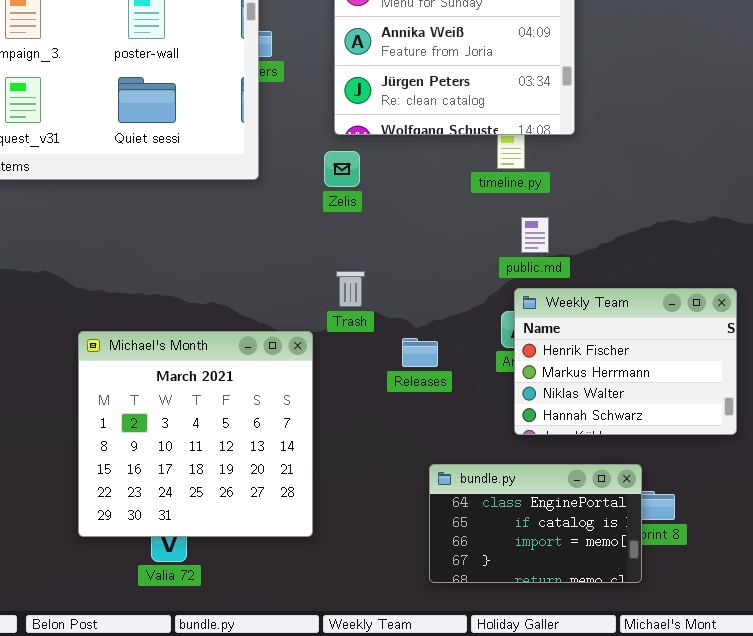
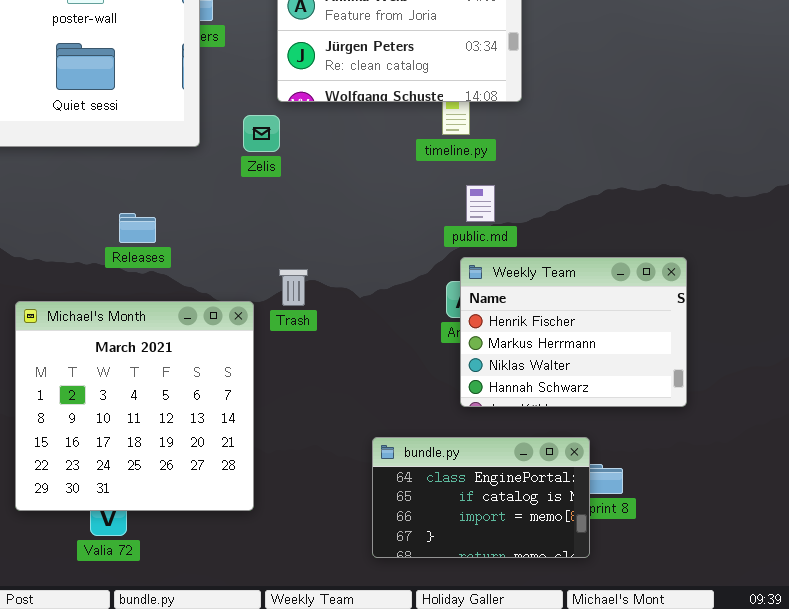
Zelis: [324,151,360,187] -> [243,115,280,152], moved
Trash: [336,271,365,307] -> [279,269,308,306], moved
Releases: [402,338,438,367] -> [119,213,156,243], moved

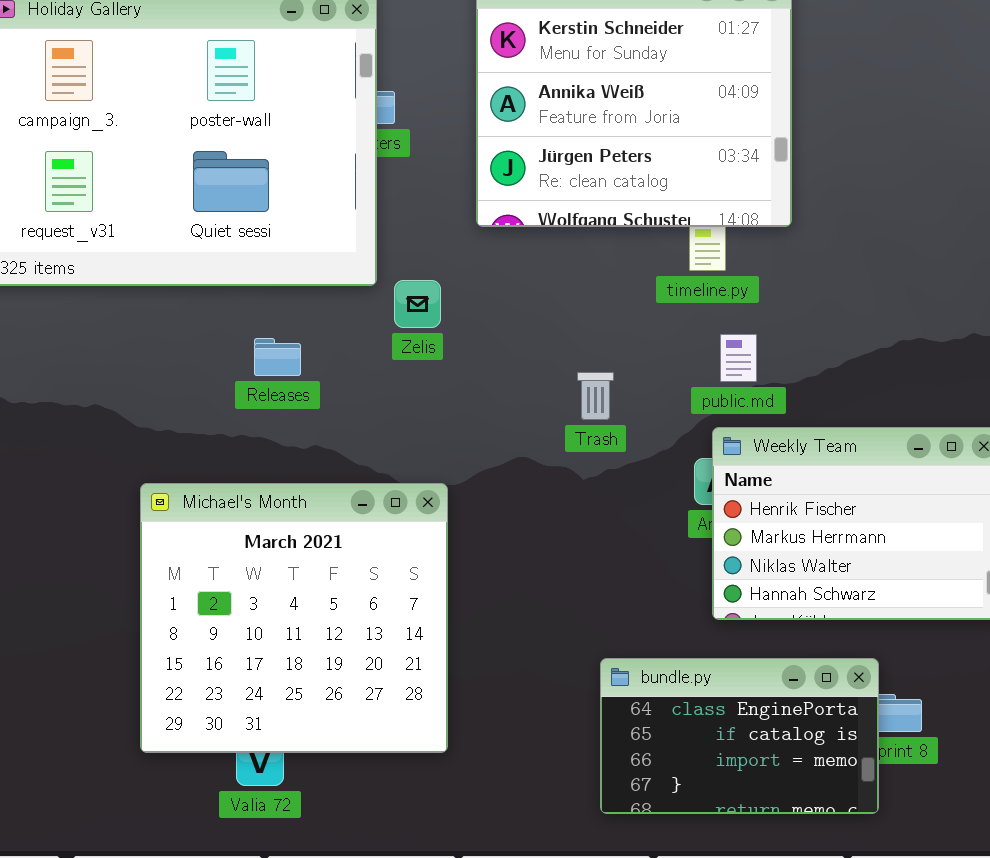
Zelis: [243,115,280,152] -> [394,280,441,328], moved
Releases: [119,213,156,243] -> [254,338,301,376], moved
Trash: [279,269,308,306] -> [577,372,614,420], moved

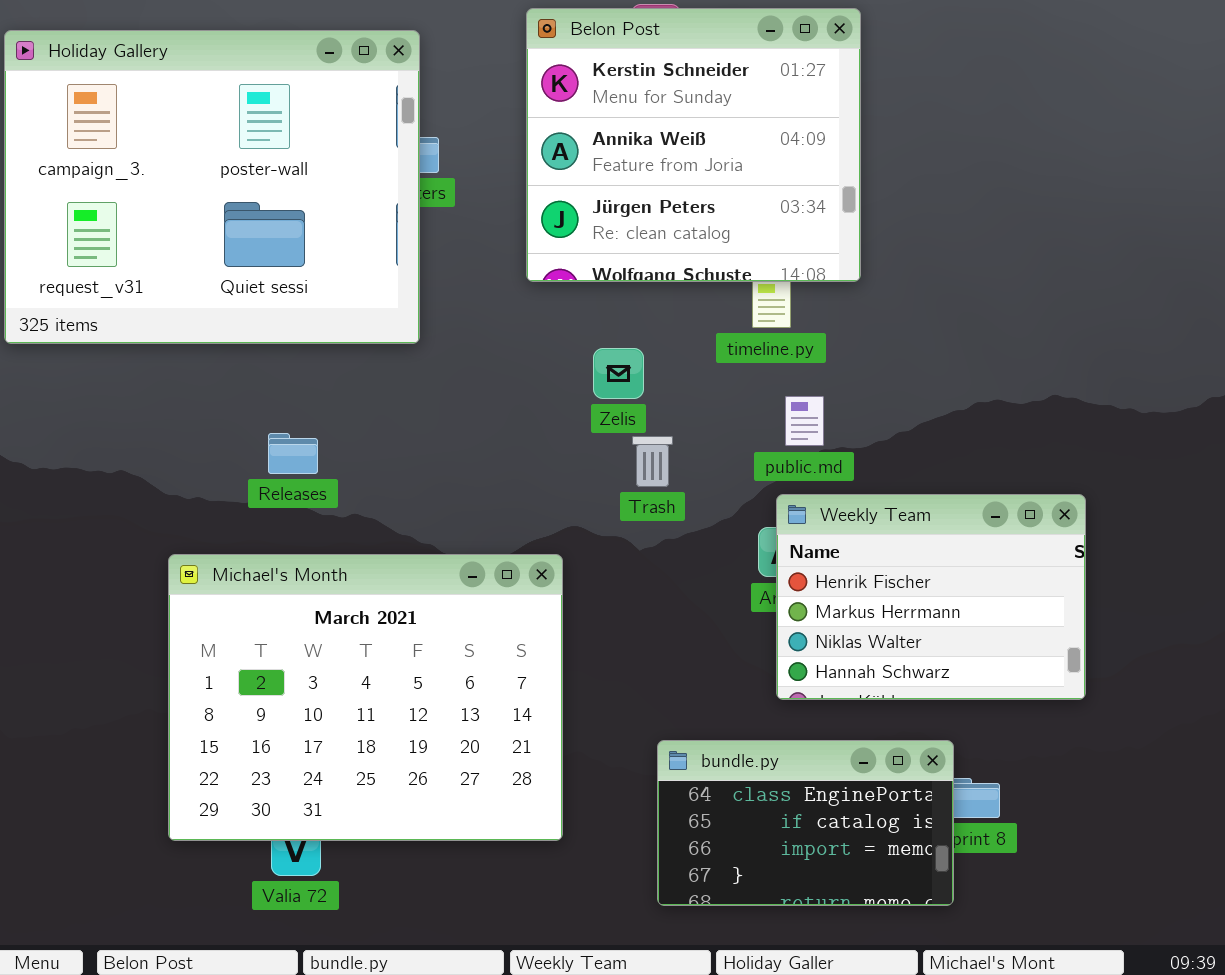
Zelis: [394,280,441,328] -> [593,348,644,399], moved
Releases: [254,338,301,376] -> [268,433,318,474], moved
Michael's Month: [140,483,448,753] -> [168,554,563,841], resized

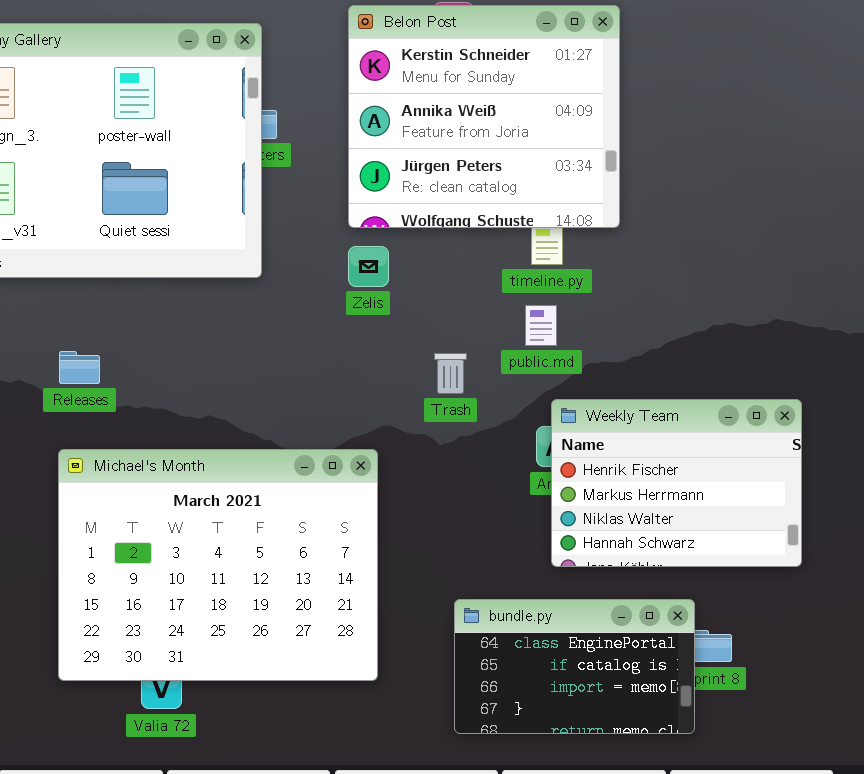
Zelis: [593,348,644,399] -> [348,246,389,287], moved
public.md: [785,396,824,446] -> [525,305,557,346], moved
Releases: [268,433,318,474] -> [59,351,100,384], moved

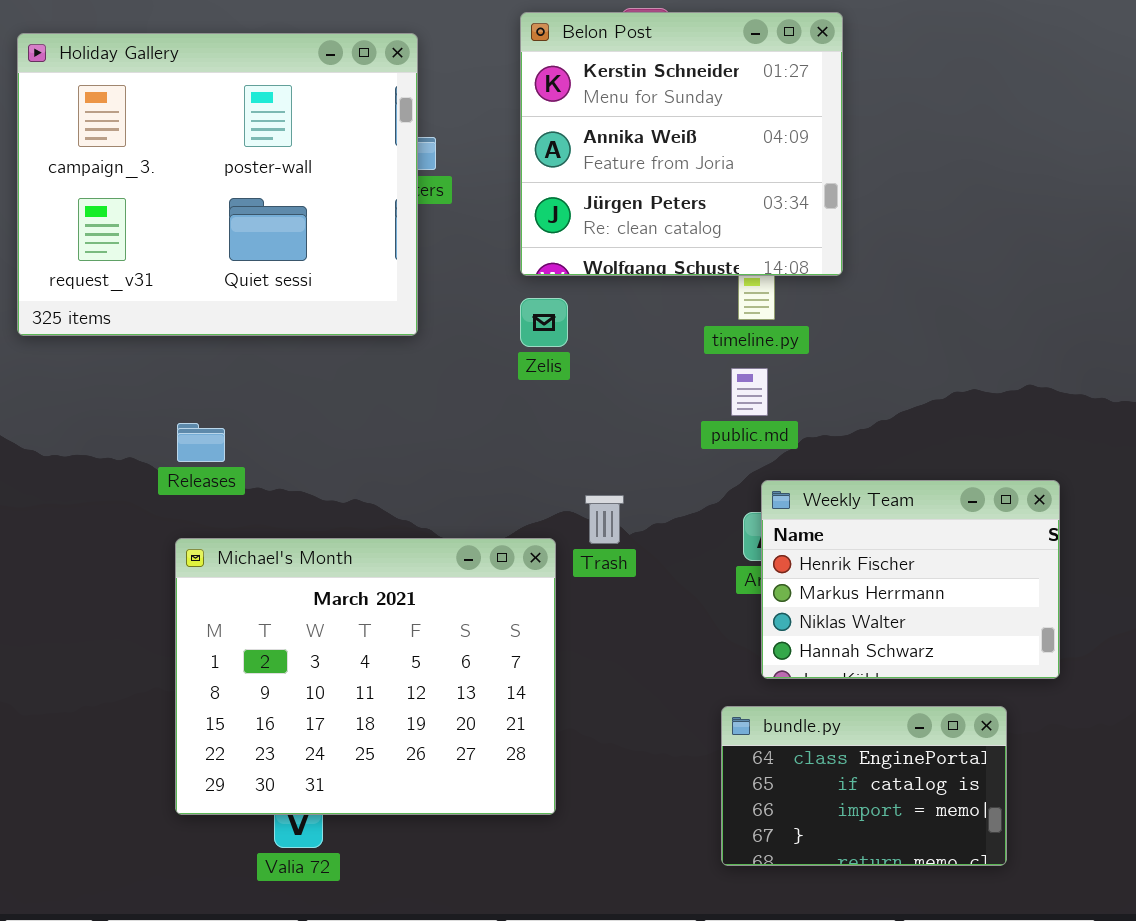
Trash: [434,353,467,394] -> [585,495,624,544], moved
bundle.py: [454,599,695,734] -> [721,706,1007,866], moved

